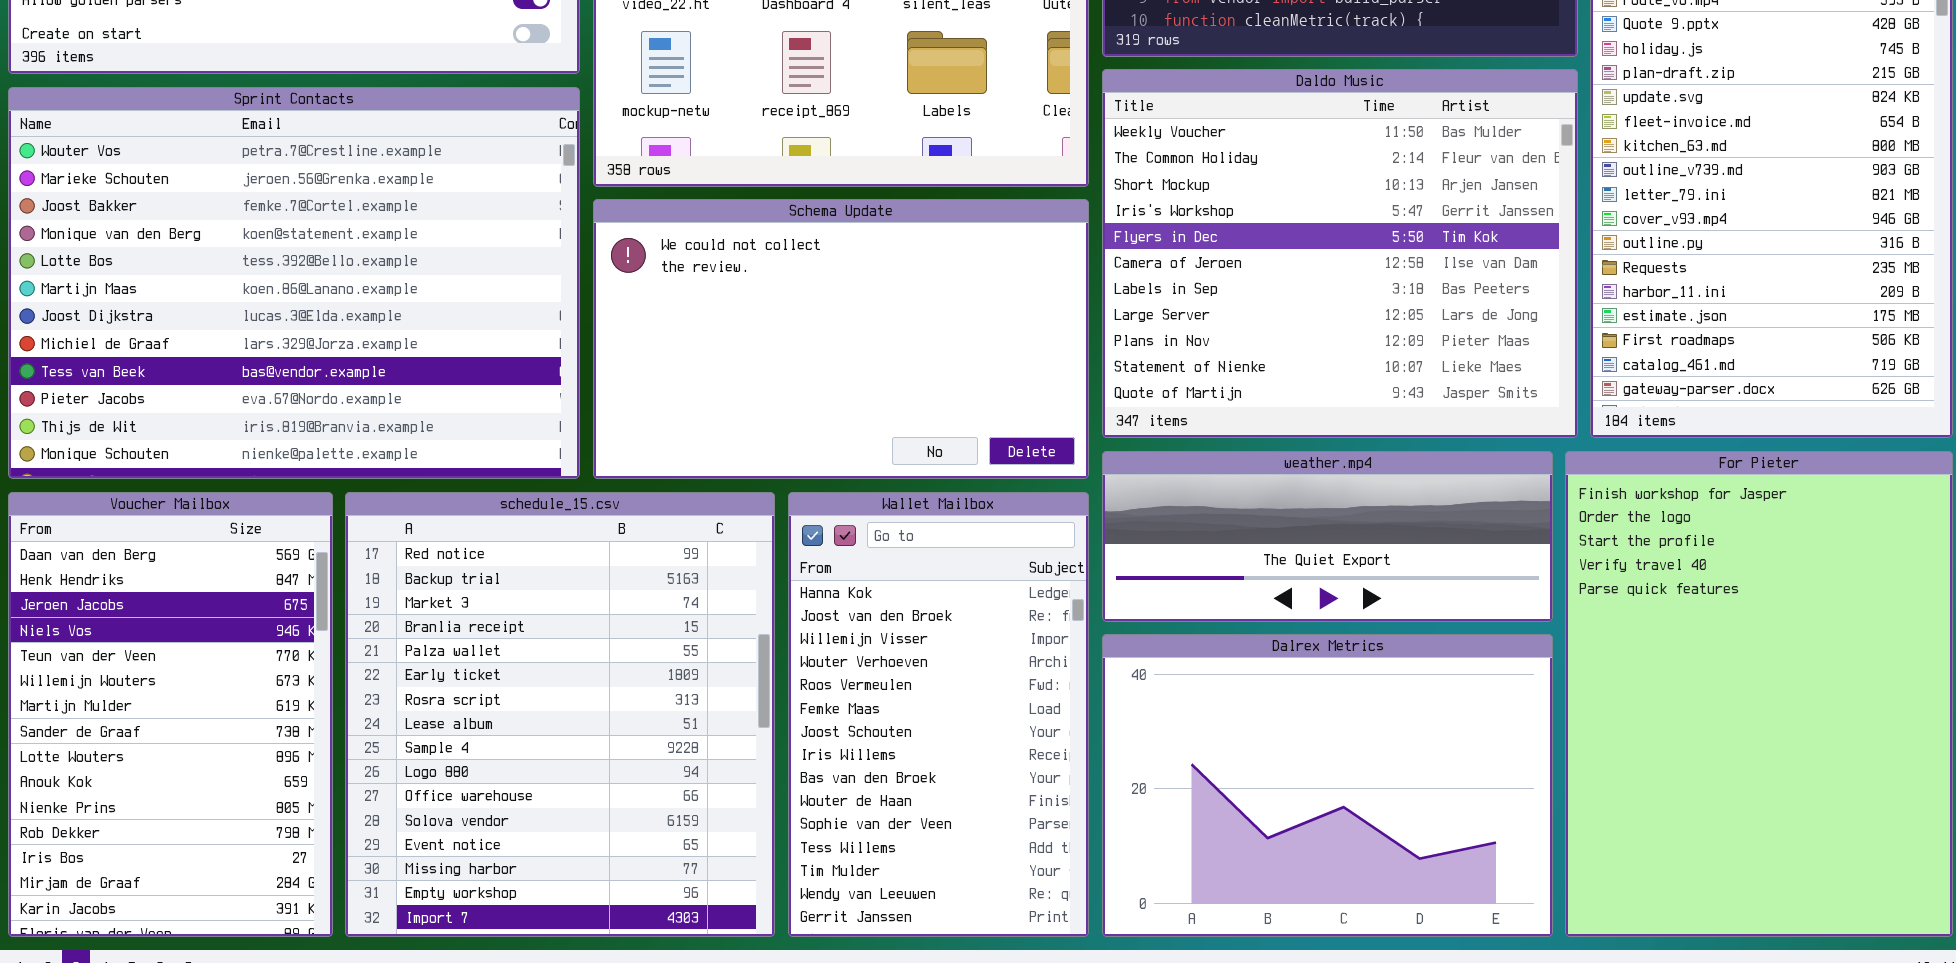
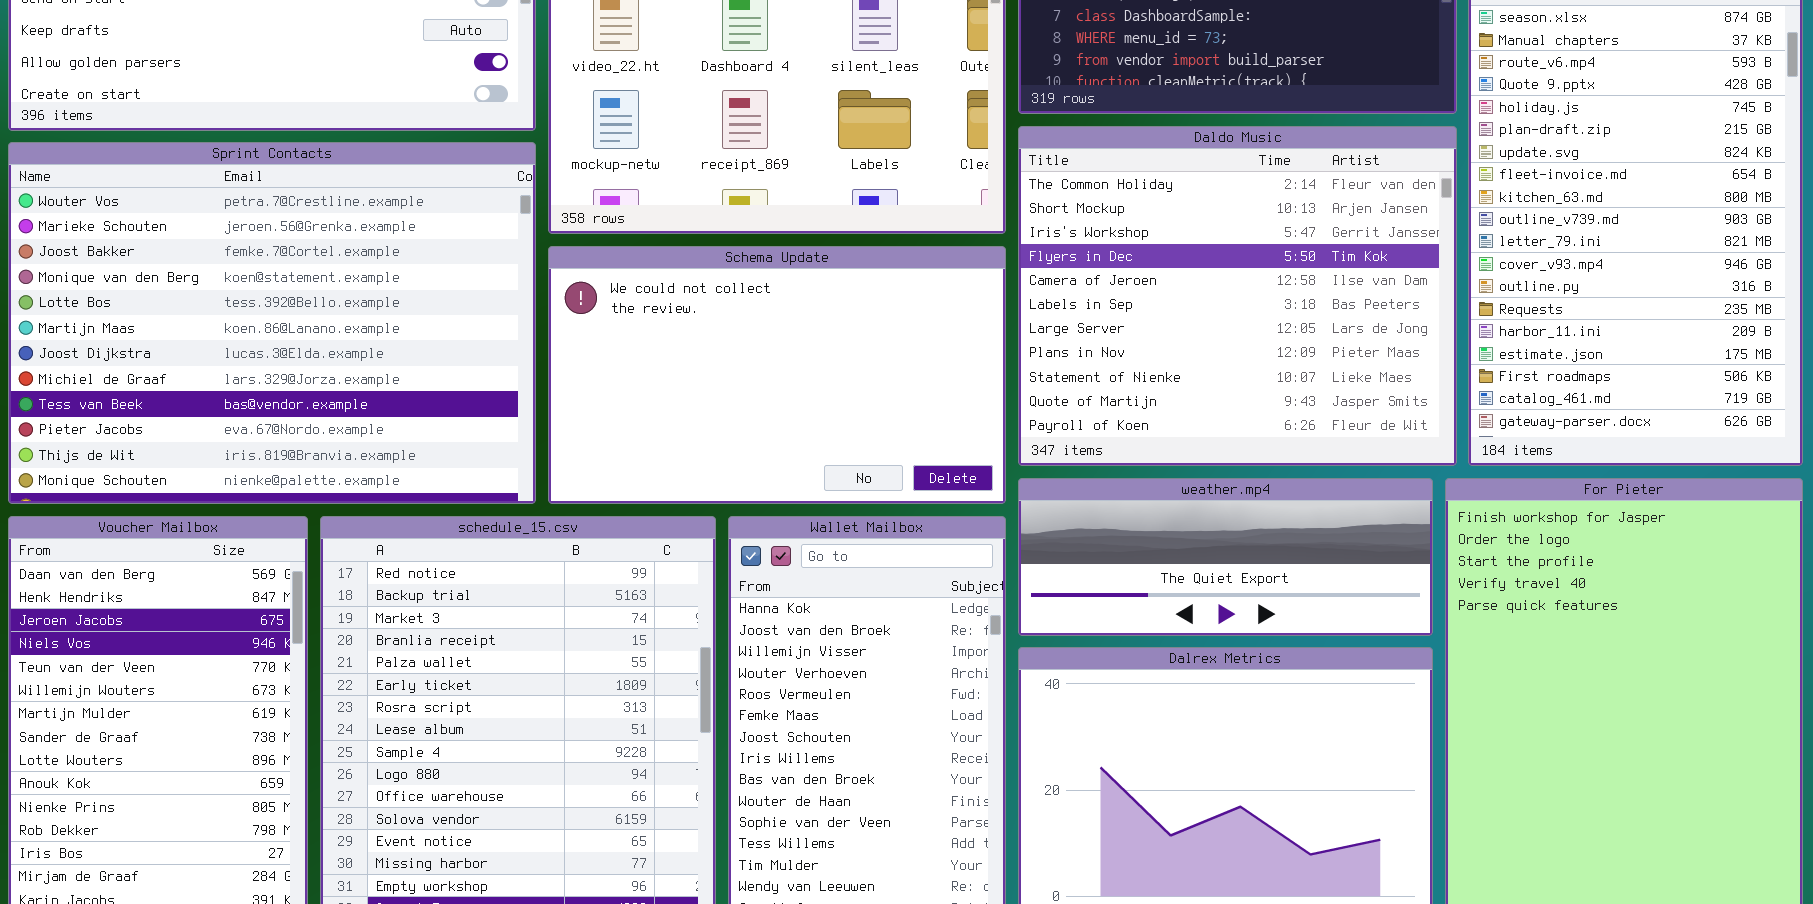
Daldo Music: [1102,69,1578,438] -> [1018,126,1457,466], scrolled down 1 row

